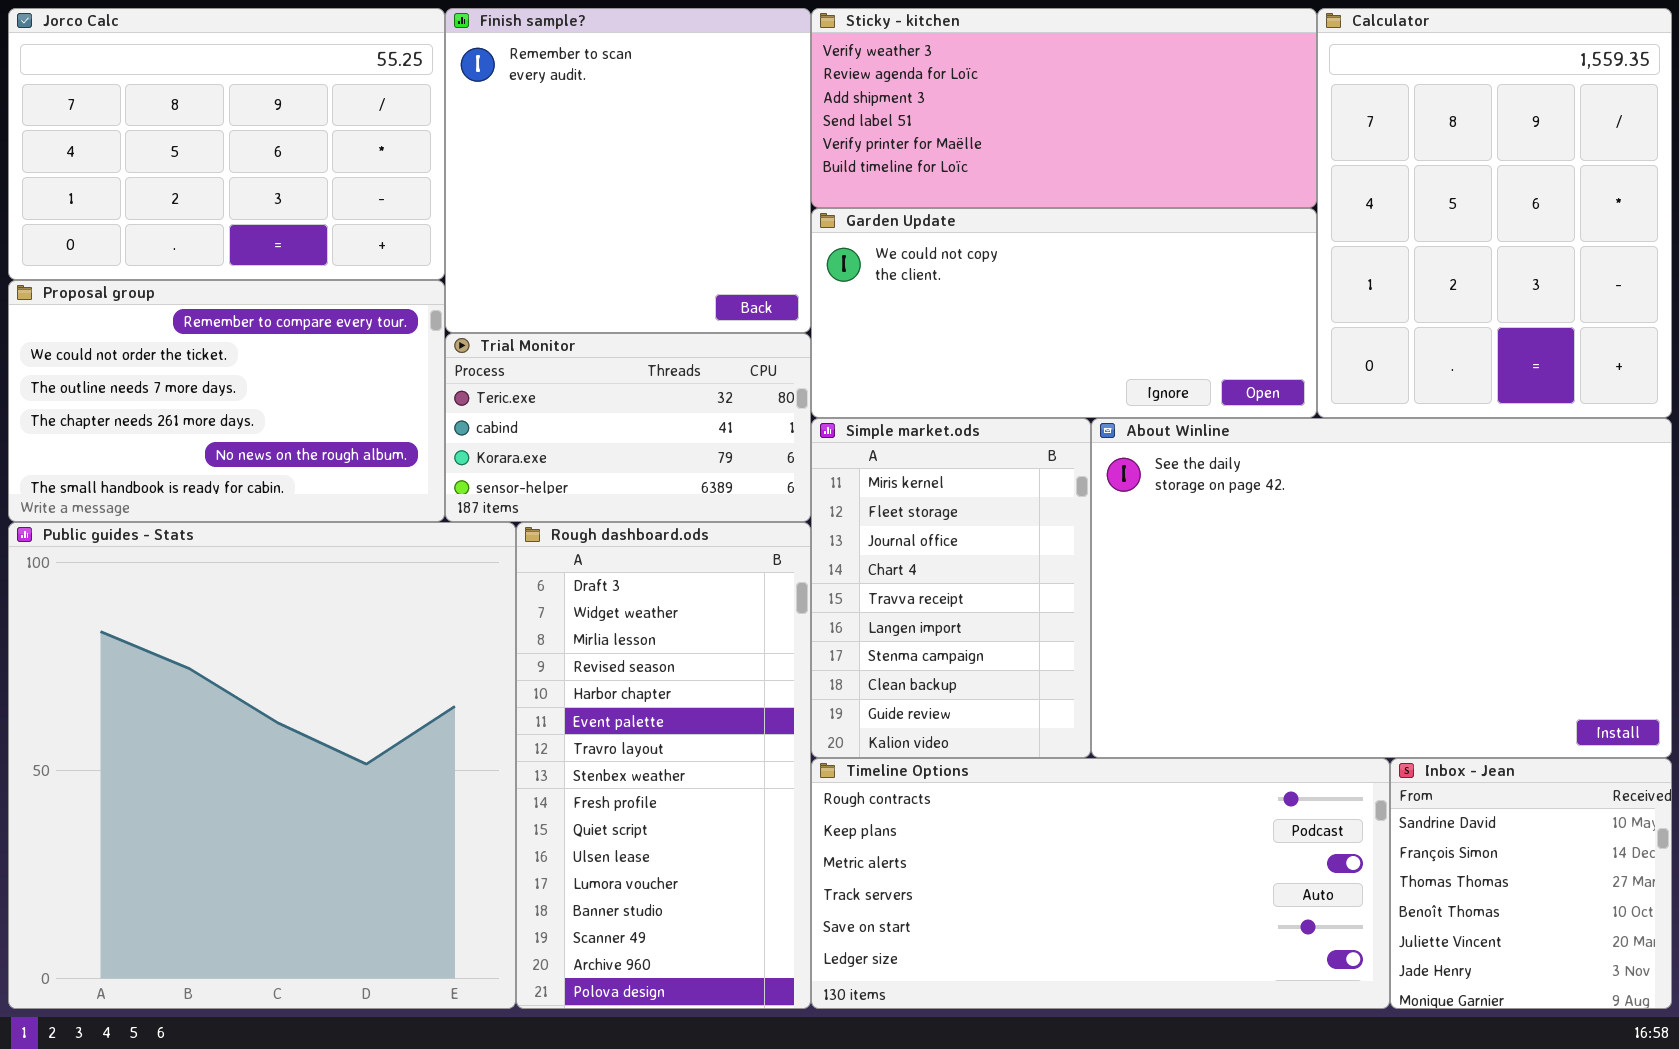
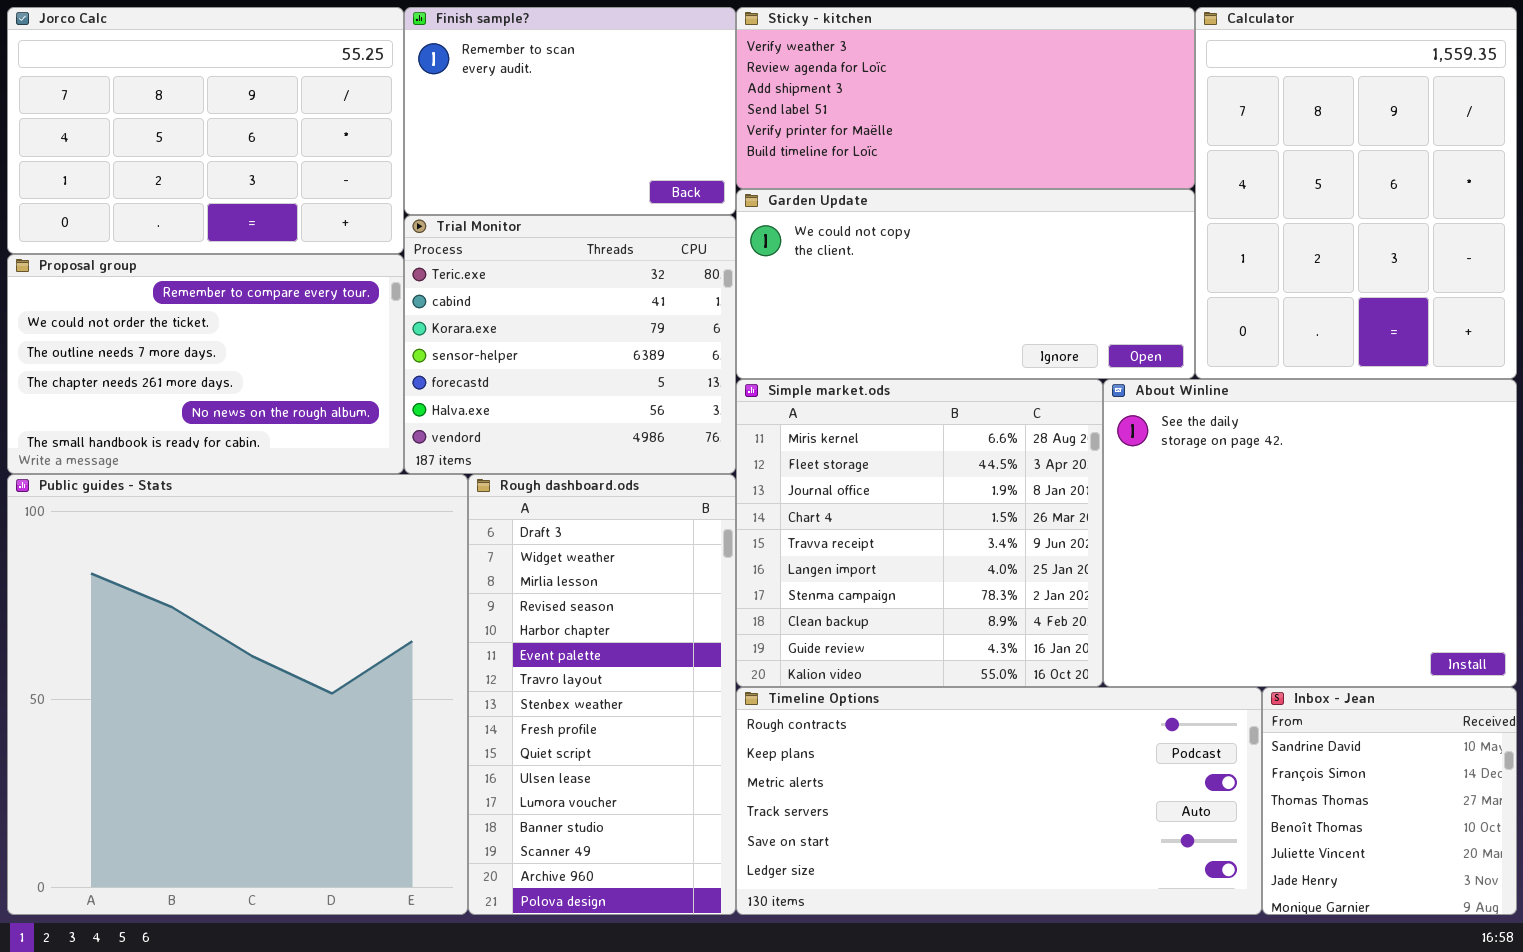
Finish sample?: [445,8,811,333] -> [404,7,736,215], resized
Trial Monitor: [445,333,811,522] -> [404,215,736,474], resized
Simple market.ods: [811,418,1091,758] -> [736,379,1103,687], resized
About Winline: [1091,418,1672,758] -> [1103,379,1517,687], resized

